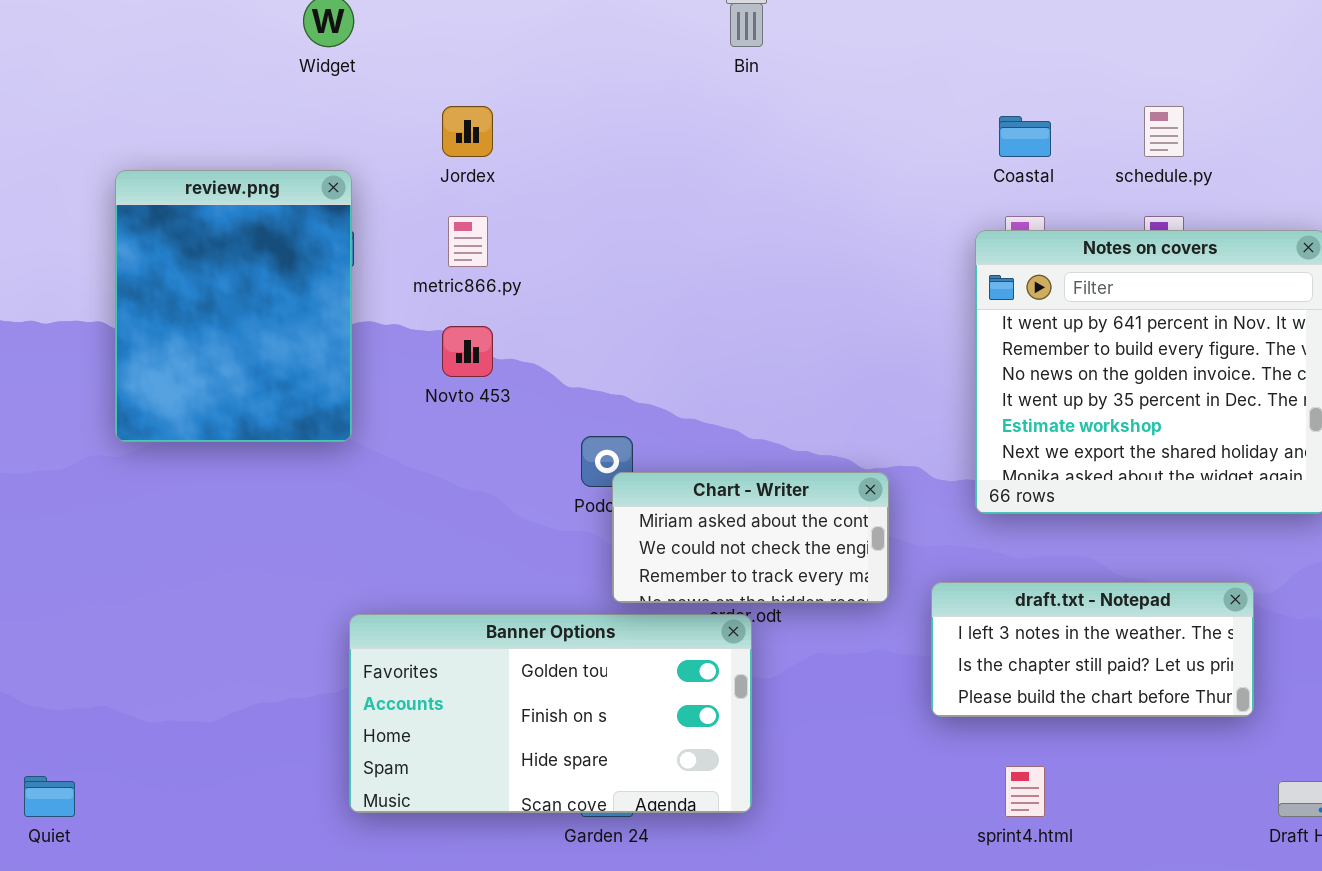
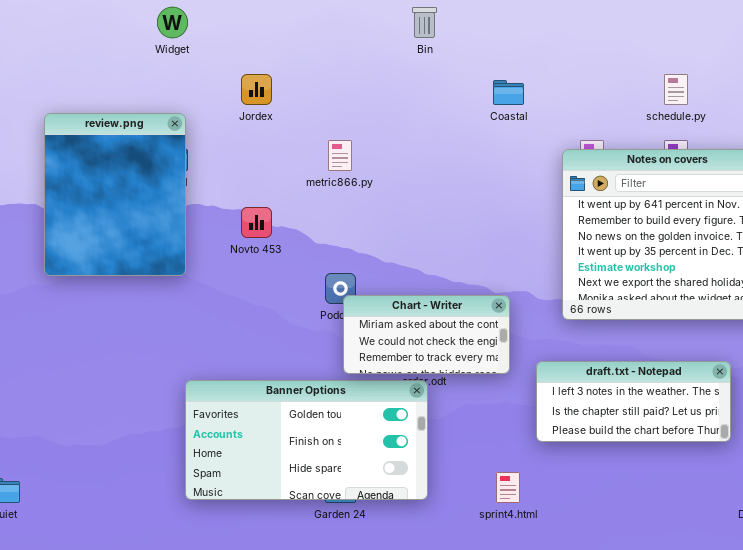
Coastal: [999,116,1051,157] -> [493,80,524,105], moved
metric866.py: [448,216,488,267] -> [328,140,352,171], moved
sprint4.html: [1005,766,1045,817] -> [496,472,520,503], moved

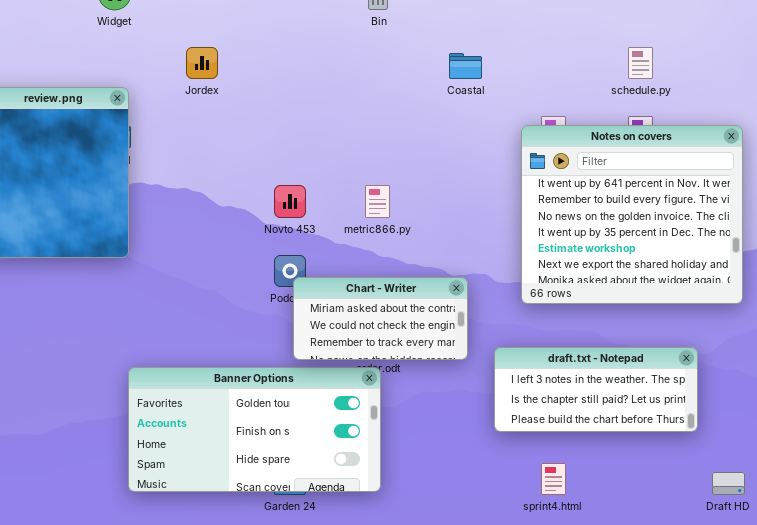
metric866.py: [328,140,352,171] -> [365,185,390,218], moved
Novto 453: [241,207,272,238] -> [274,185,306,218], moved
sprint4.html: [496,472,520,503] -> [541,463,566,495], moved

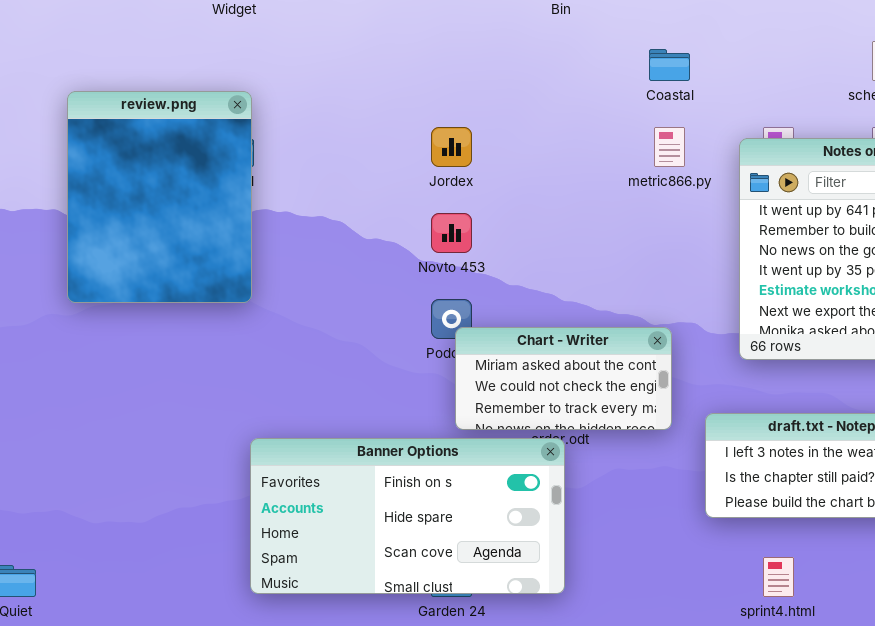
Jordex: [186,47,218,79] -> [431,127,472,167], moved
metric866.py: [365,185,390,218] -> [654,127,685,167], moved
Banner Options: [128,367,381,492] -> [250,438,565,594], scrolled down 1 row

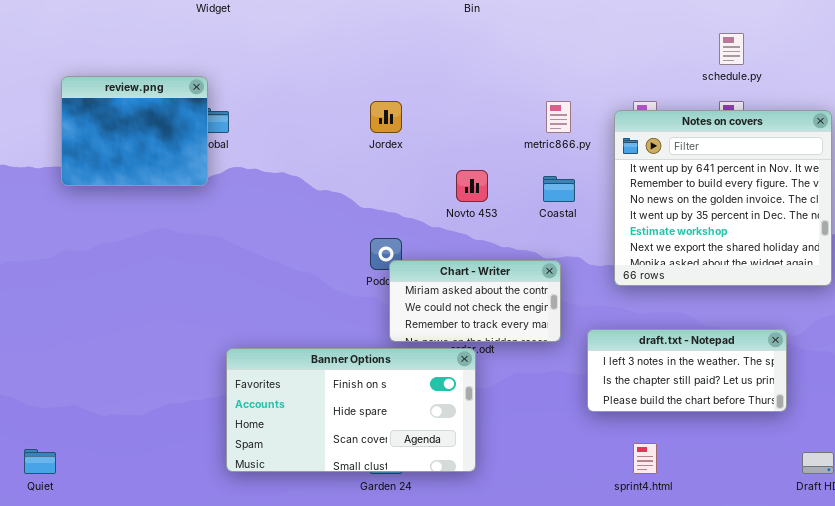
Coastal: [649,49,690,81] -> [543,176,575,202], moved
review.png: [67,91,252,303] -> [61,76,208,186], moved, resized
Novto 453: [431,213,472,253] -> [456,170,488,202], moved

